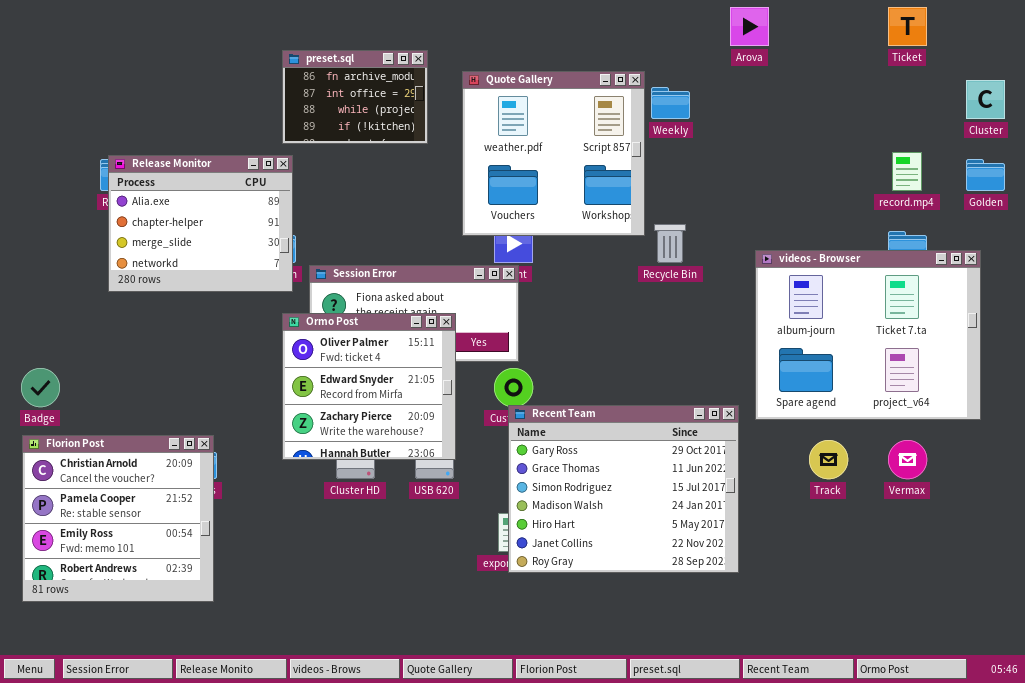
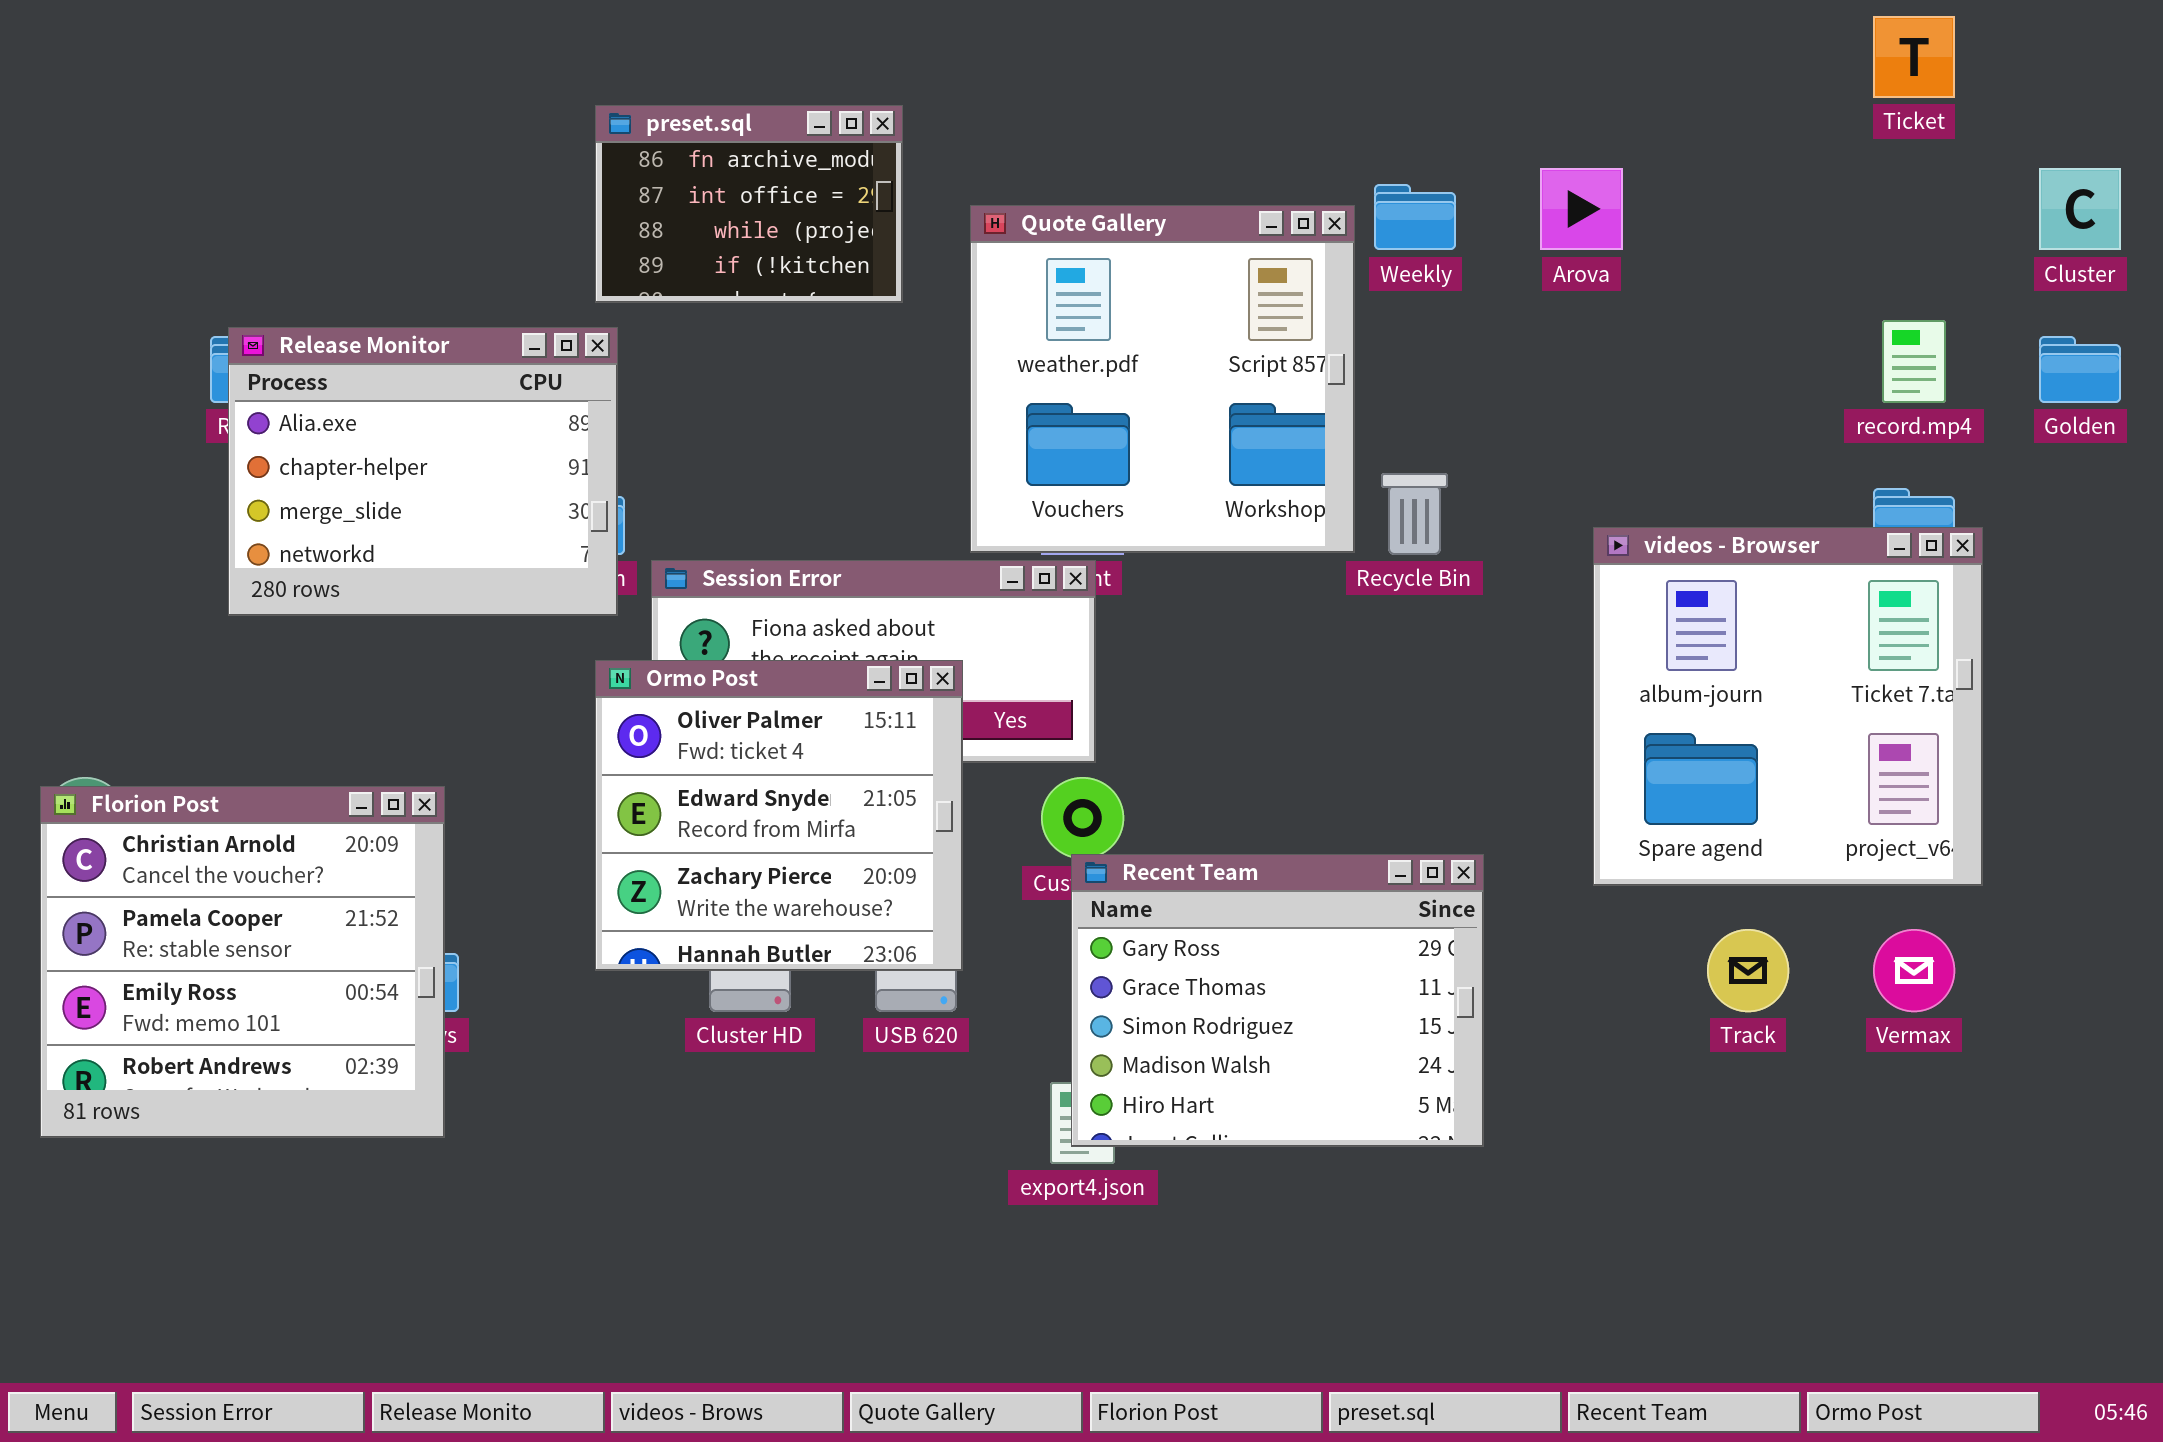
Arova: [730,7,769,46] -> [1540,168,1623,250], moved
Quote Gallery: [462,71,645,236] -> [970,205,1355,553], moved
videos - Browser: [755,250,981,420] -> [1593,527,1983,886], resized
Recent Team: [508,405,739,573] -> [1071,854,1484,1147], resized
Florion Post: [22,435,214,602] -> [40,786,445,1138], moved

